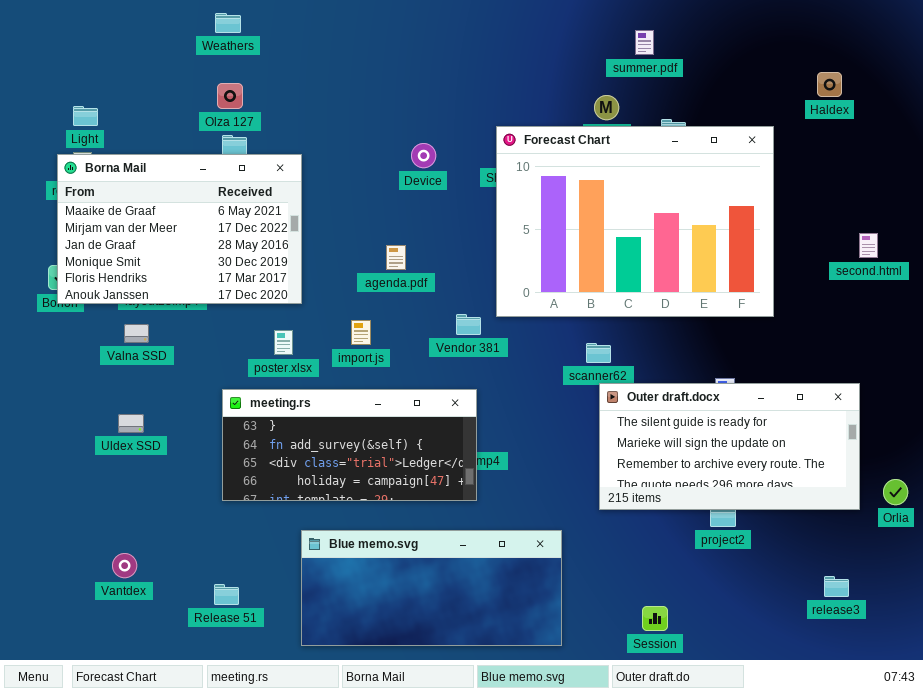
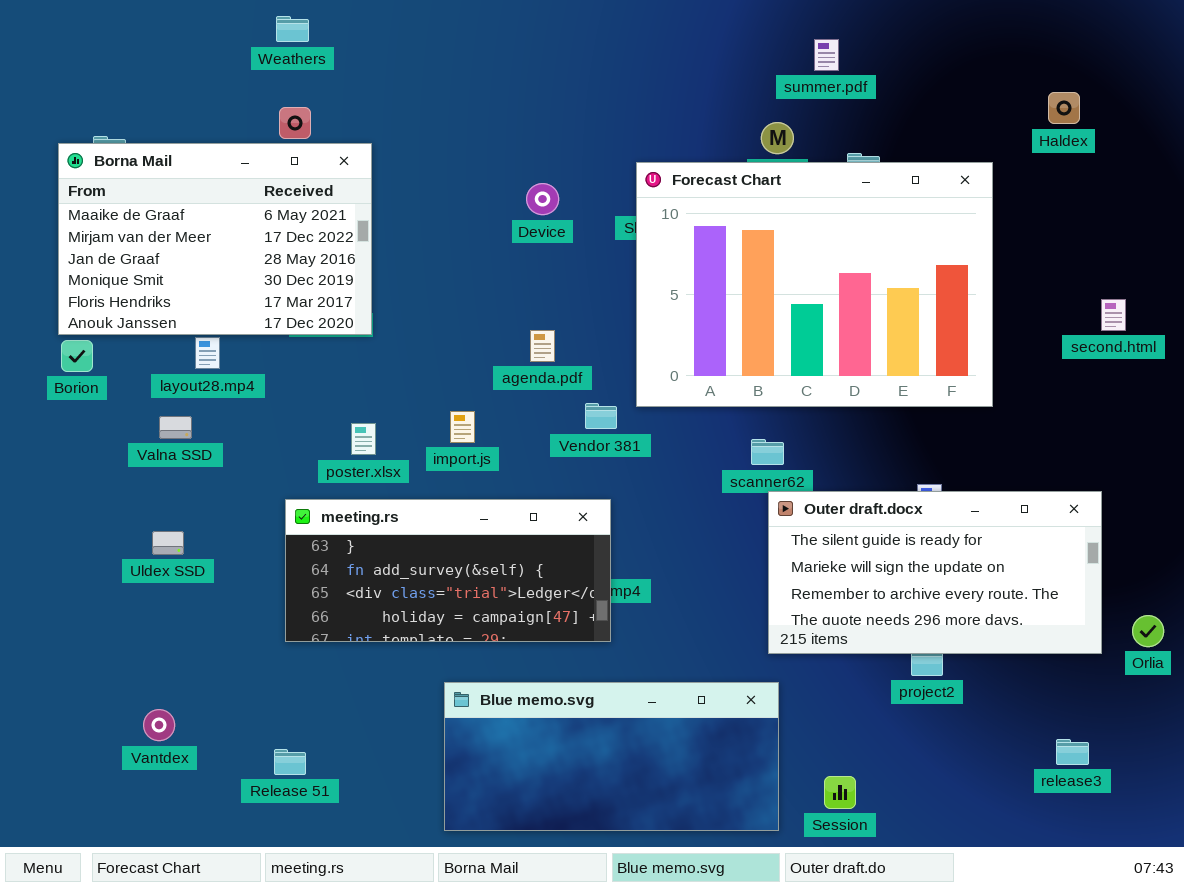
Borna Mail: [57,154,302,304] -> [58,143,372,335], moved
agenda.pdf: [386,245,406,270] -> [530,330,555,362], moved
Blue memo.svg: [301,530,562,646] -> [444,682,779,831], moved

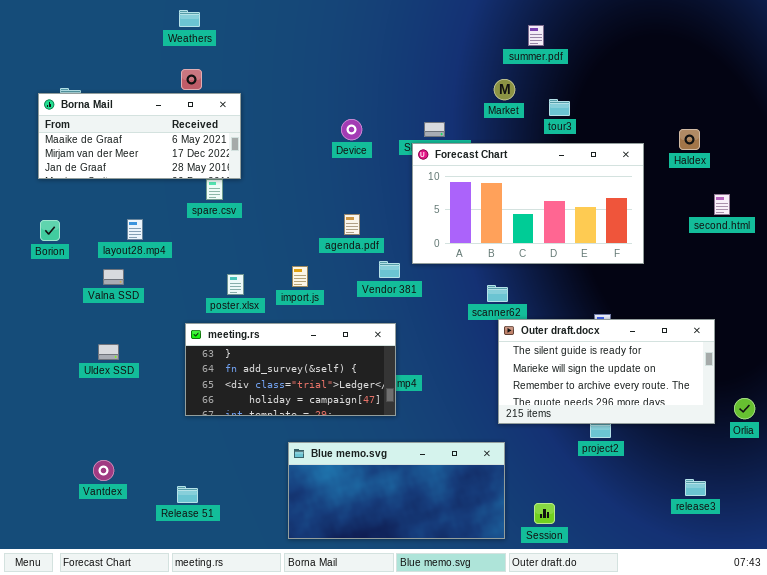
Haldex: [1048,92,1080,124] -> [679,129,700,150], moved
Borna Mail: [58,143,372,335] -> [38,93,241,179], resized
Forecast Chart: [636,162,993,407] -> [412,143,644,264], resized

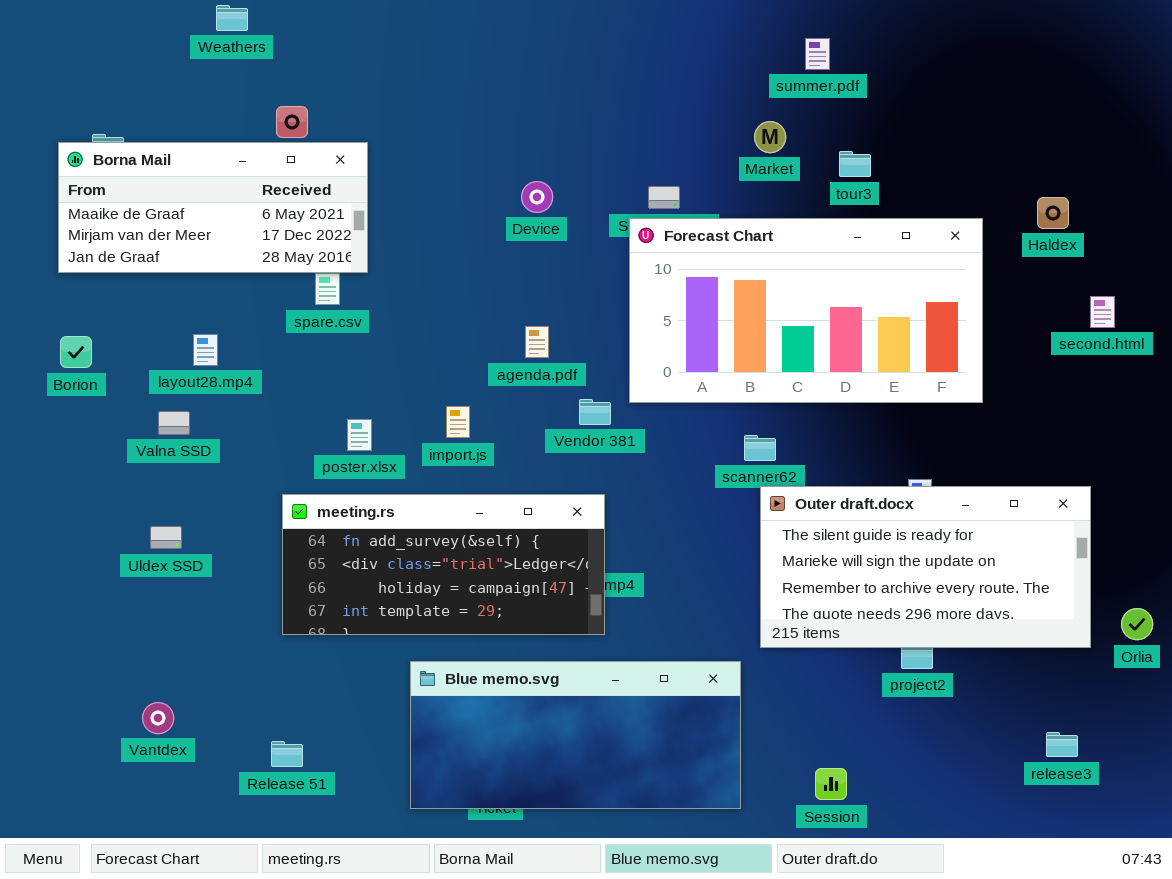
Weathers: [179,10,200,27] -> [216,5,248,31], moved
meeting.rs: [185,323,396,416] -> [282,494,605,635], scrolled down 1 row
Blue memo.svg: [288,442,505,539] -> [410,661,741,809], moved

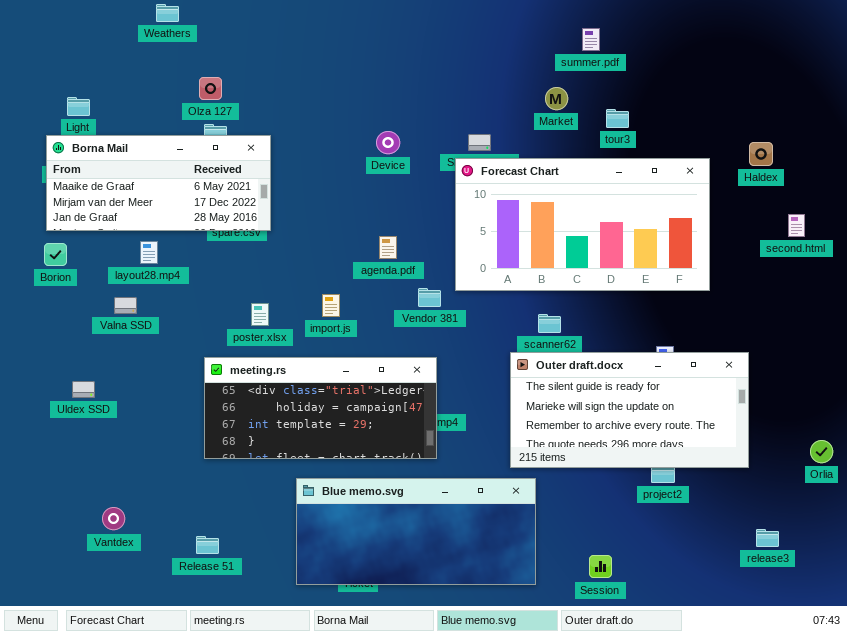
Borna Mail: [58,142,368,273] -> [46,135,271,231], moved
Outer draft.docx: [760,486,1091,648] -> [510,352,749,468], moved
meeting.rs: [282,494,605,635] -> [204,357,437,459], scrolled down 1 row
Uldex SSD: [150,526,182,549] -> [72,381,95,398], moved

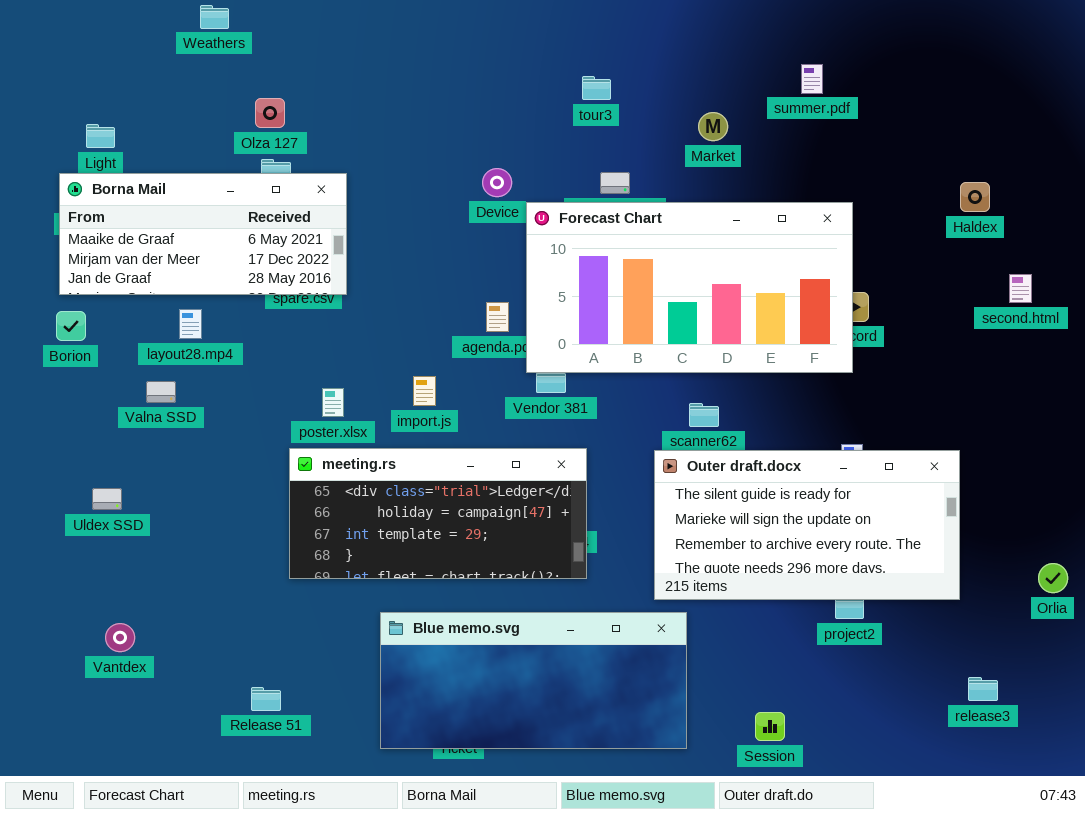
summer.pdf: [582,28,600,51] -> [801,64,823,94], moved
tour3: [606,109,629,128] -> [582,76,611,100], moved
Forecast Chart: [455,158,710,291] -> [526,202,853,373], moved
meeting.rs: [204,357,437,459] -> [289,448,587,579], moved
Vantdex: [102,507,125,530] -> [105,623,135,652], moved

